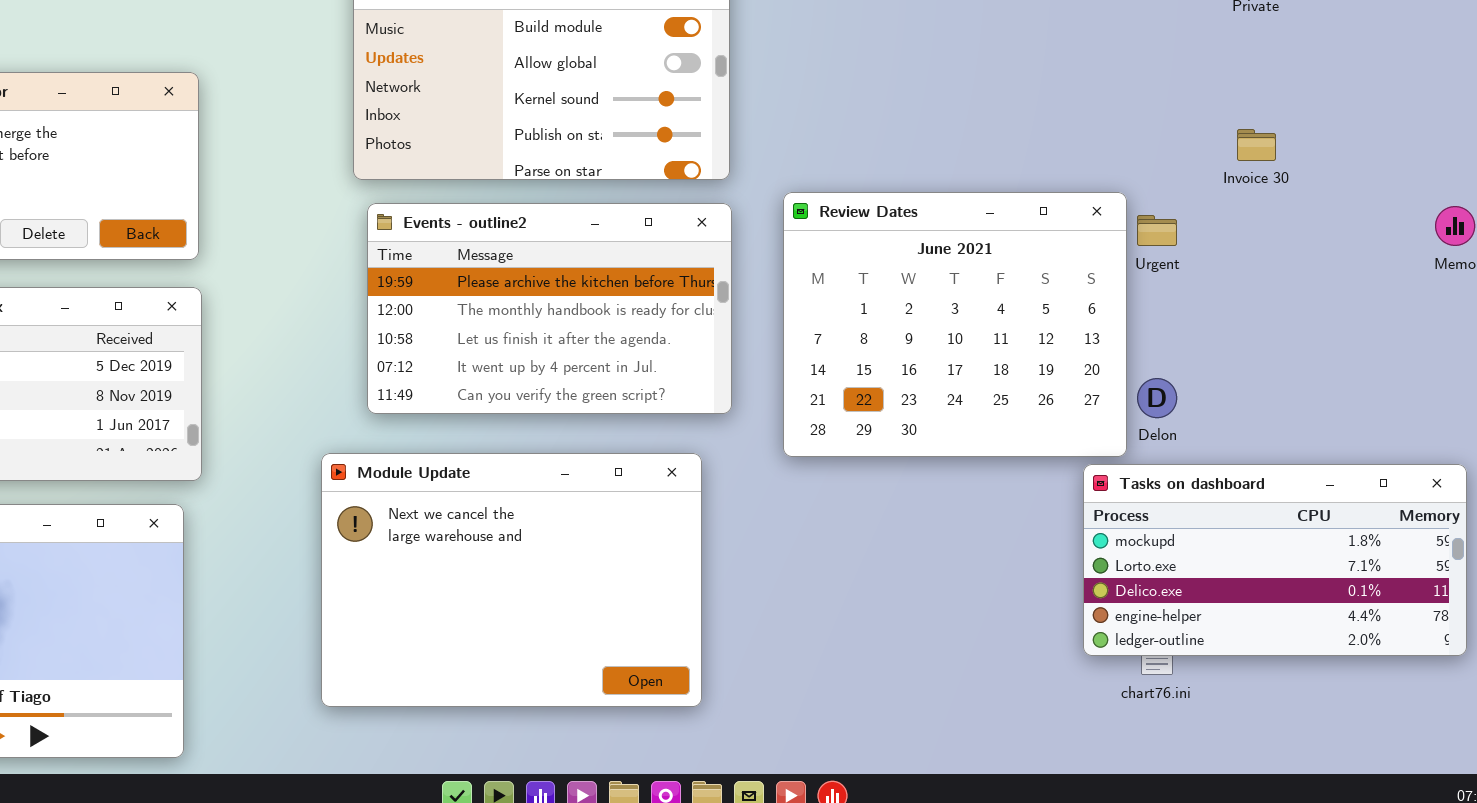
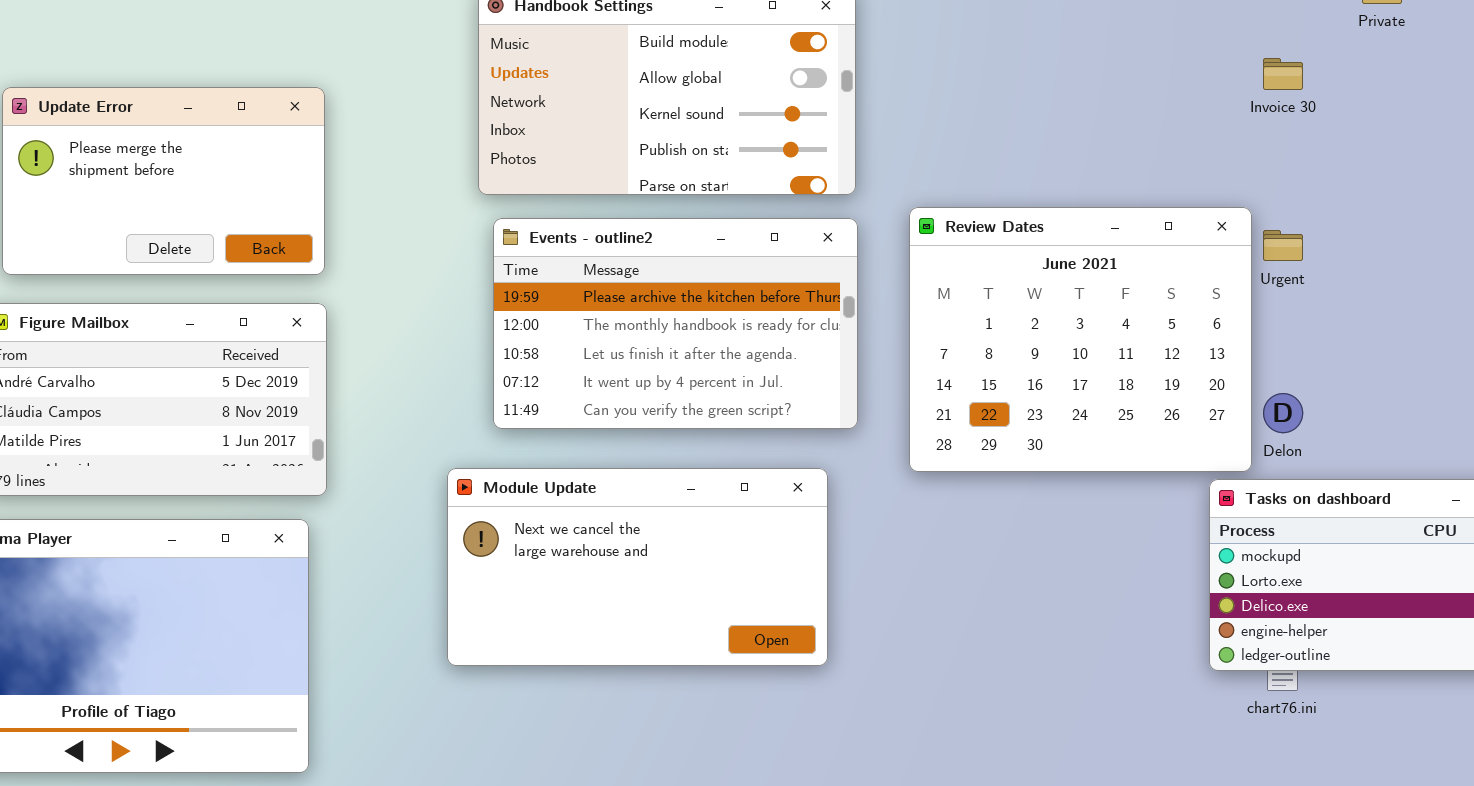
Invoice 30: [1237,129,1276,161] -> [1263,58,1303,90], moved
Module Update: [321,453,702,707] -> [447,468,828,666], resized

